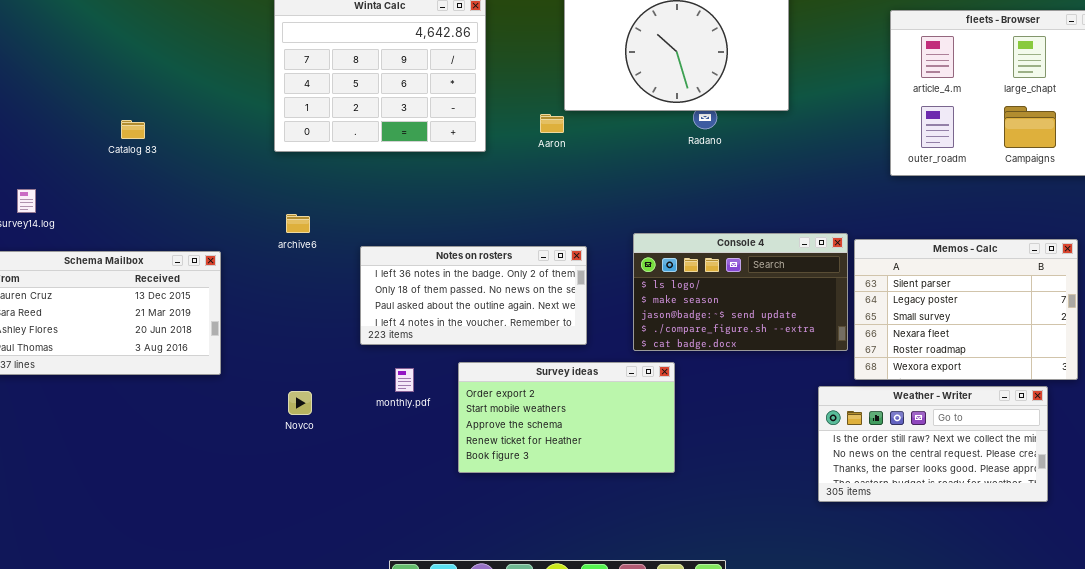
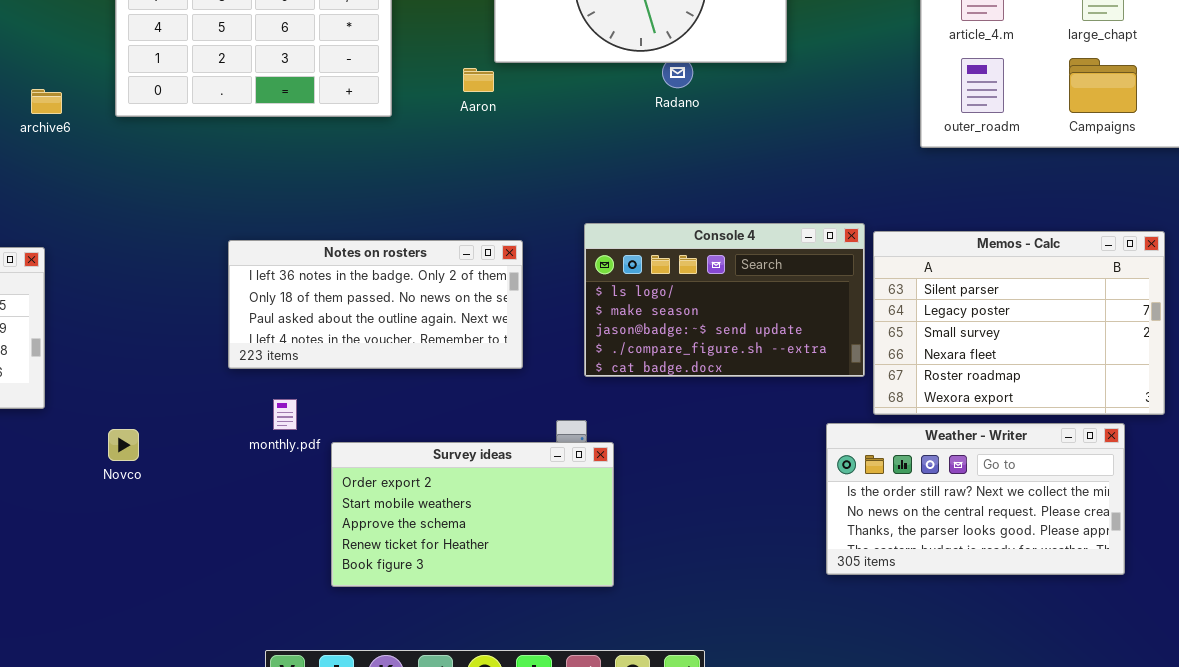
archive6: [286,214,310,233] -> [31,89,62,114], moved
Survey ideas: [458,362,675,473] -> [331,442,614,587], moved
Novco: [288,391,312,415] -> [108,429,139,461], moved

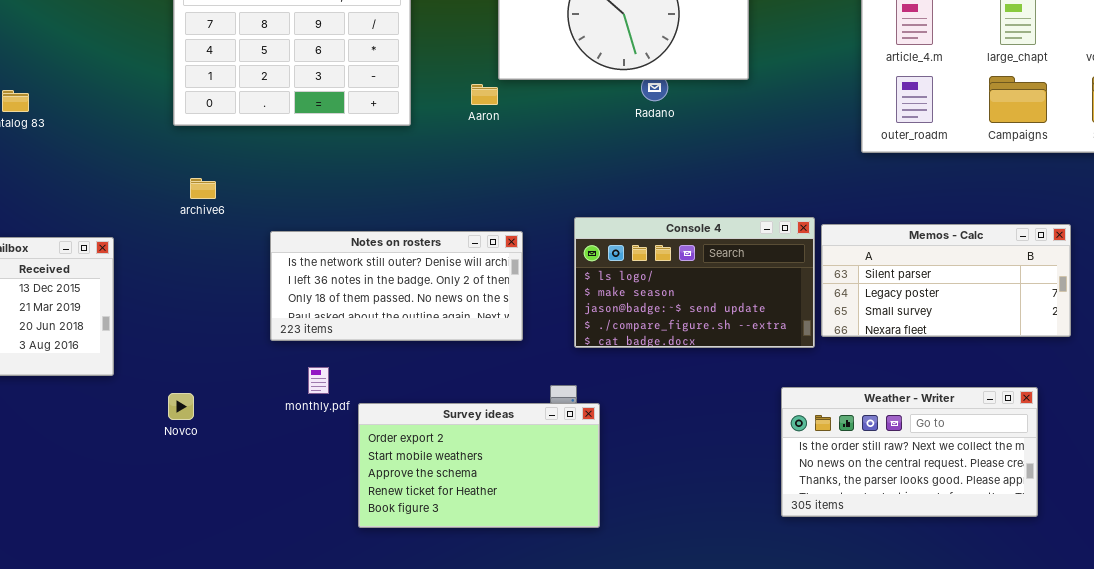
archive6: [31,89,62,114] -> [190,178,216,199], moved
Memos - Calc: [873,231,1165,415] -> [821,224,1071,337], resized
Notes on rosters: [228,240,523,369] -> [270,231,523,341], scrolled up 1 row

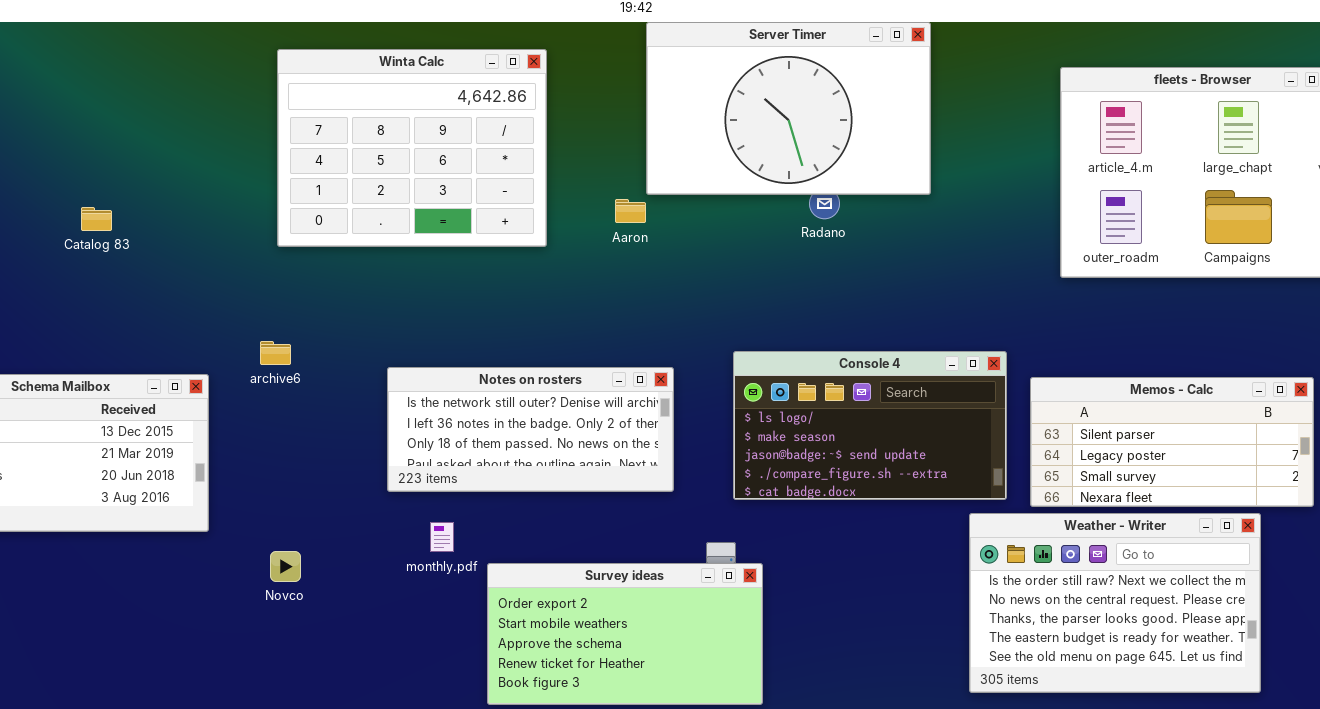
archive6: [190,178,216,199] -> [260,341,291,365], moved
Memos - Calc: [821,224,1071,337] -> [1030,377,1314,507], moved
Weather - Writer: [781,387,1038,517] -> [969,513,1261,693], resized

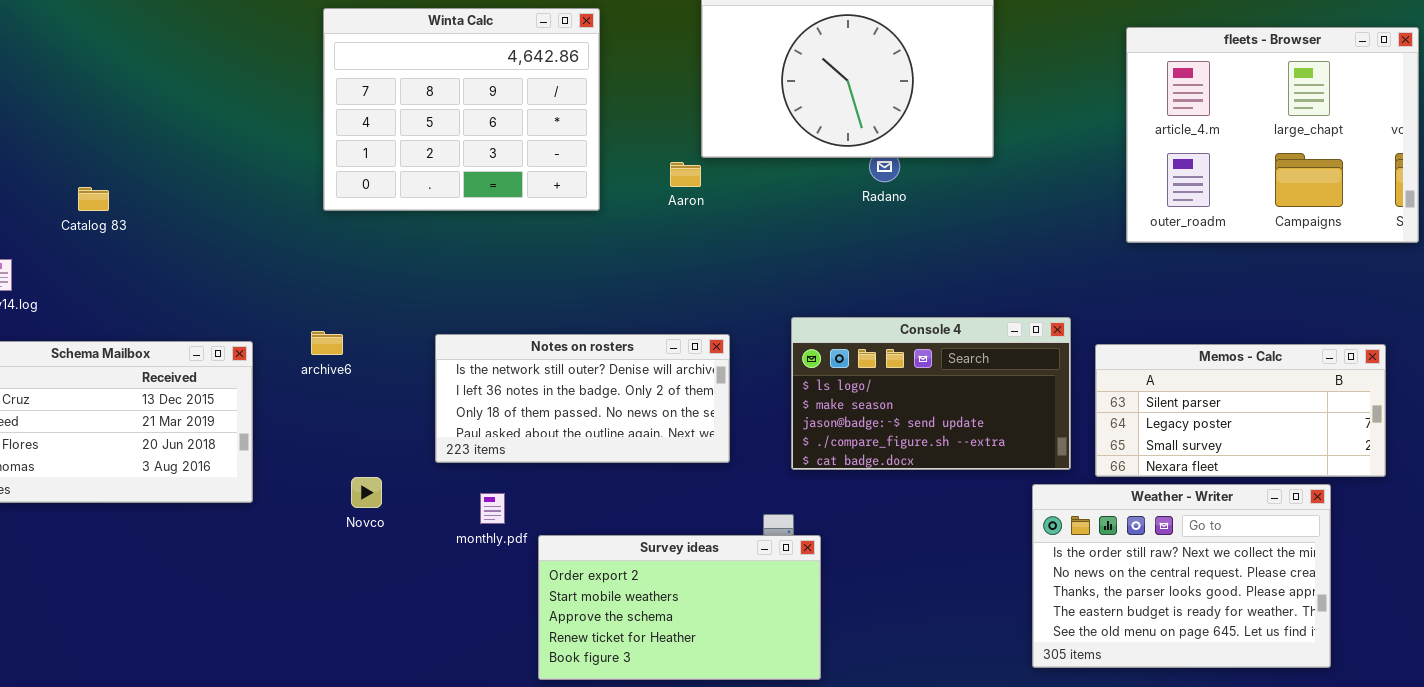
Catalog 83: [81,207,112,231] -> [78,187,109,211], moved
archive6: [260,341,291,365] -> [311,331,343,355], moved
Novco: [270,551,301,582] -> [351,477,382,508], moved

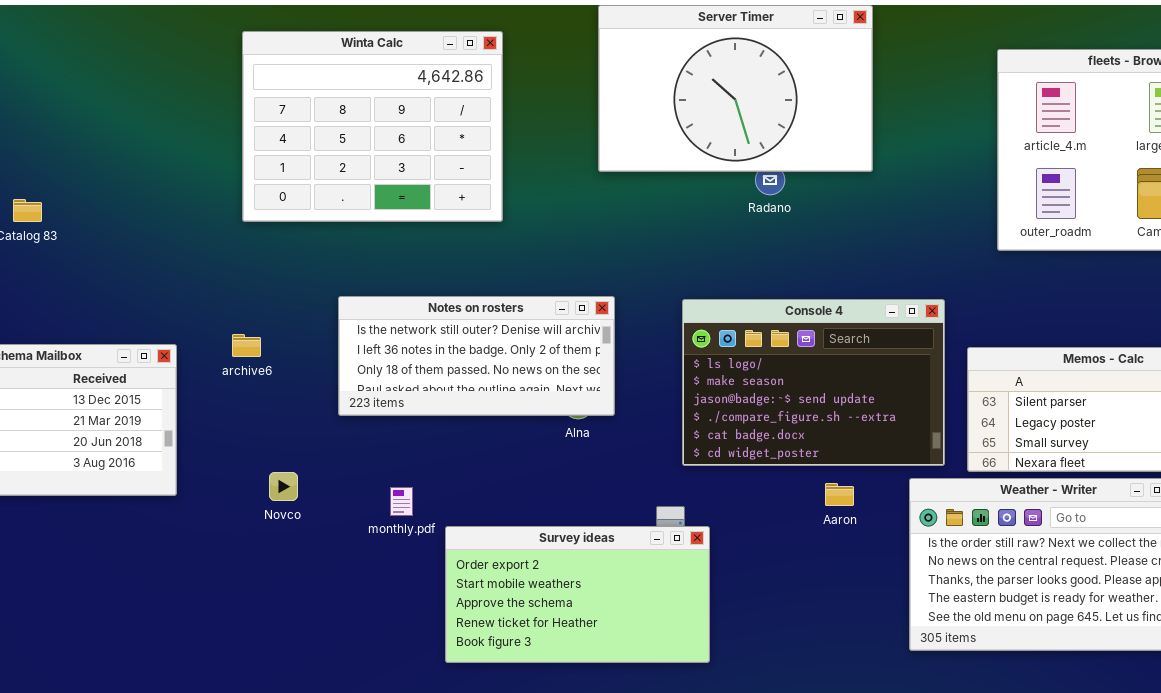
Aaron: [670,162,701,187] -> [825,483,854,506], moved
Console 4: [791,317,1071,470] -> [682,299,945,466], resized
Notes on rosters: [435,334,730,463] -> [338,296,615,416], moved

